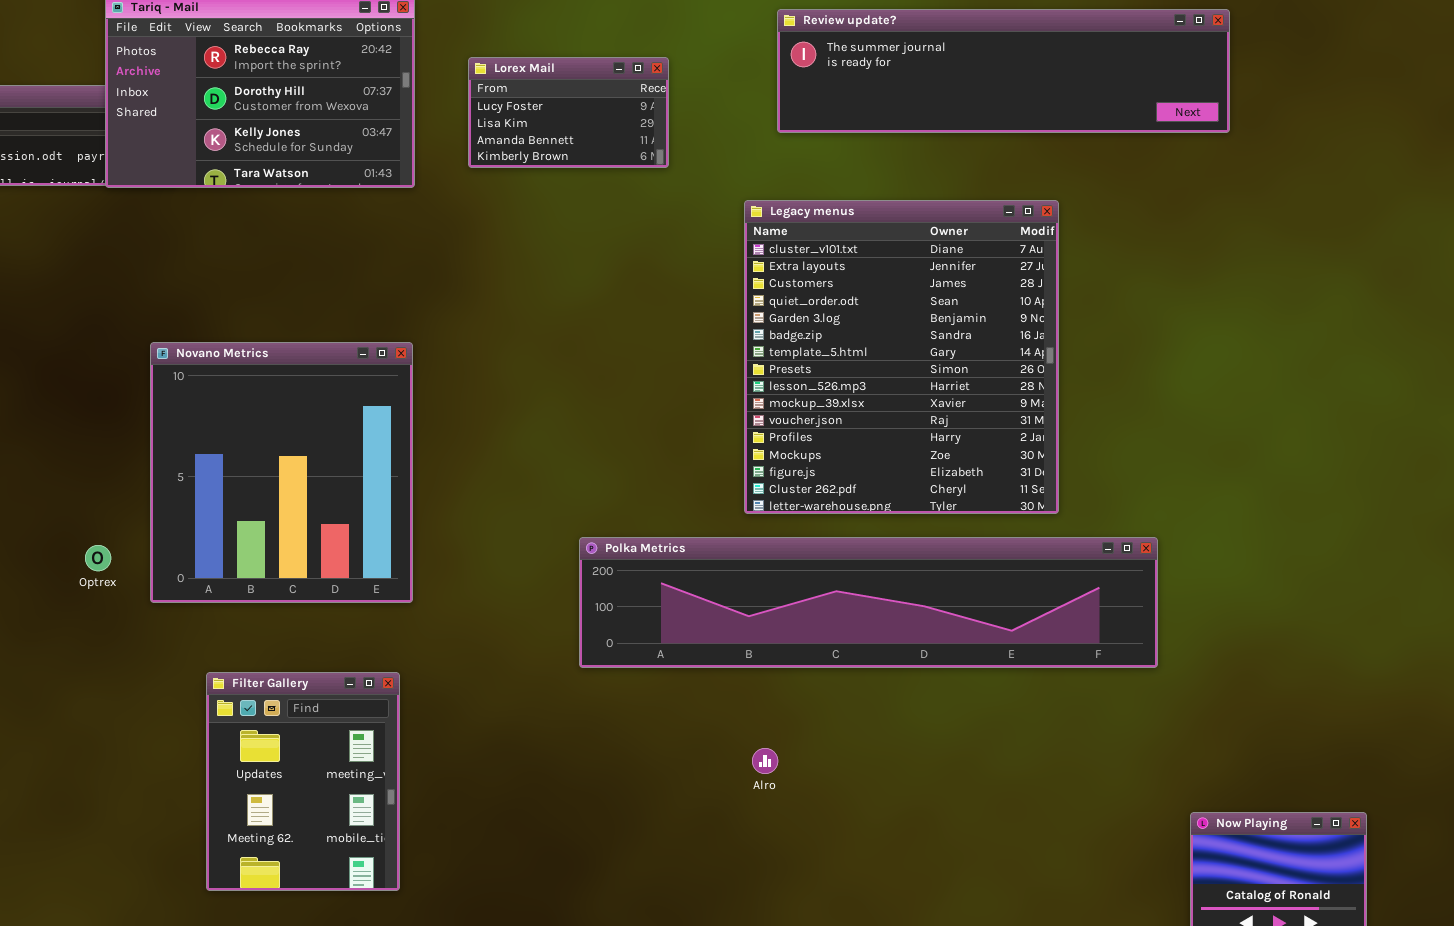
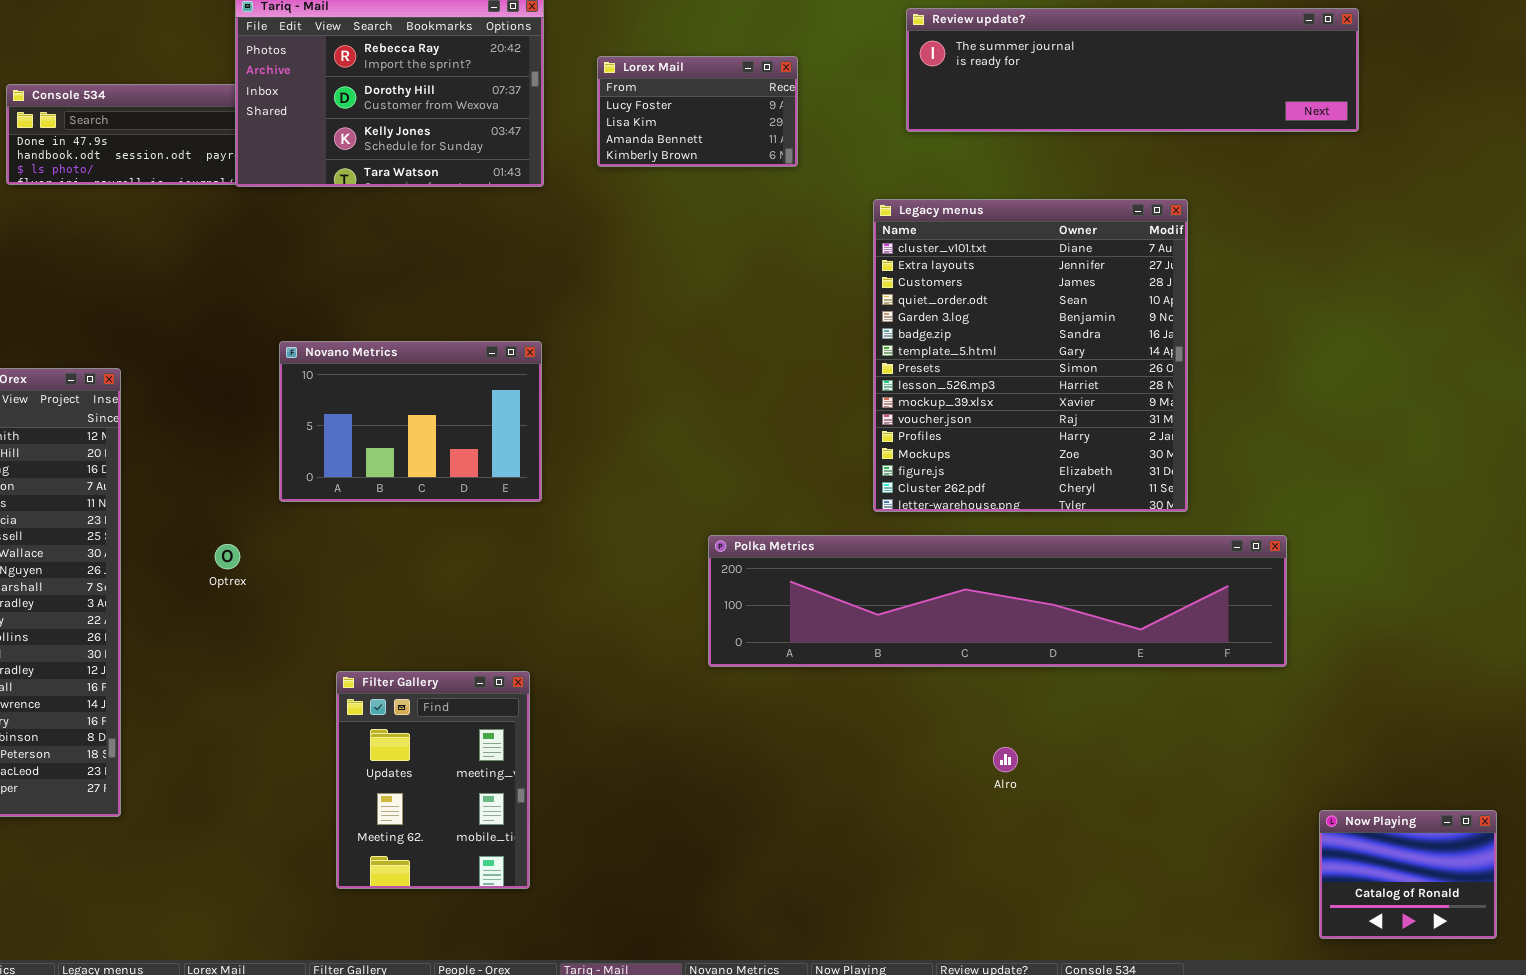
Novano Metrics: [150,342,413,603] -> [279,341,542,502], resized
Alro: [752,748,778,774] -> [993,747,1018,772], moved

